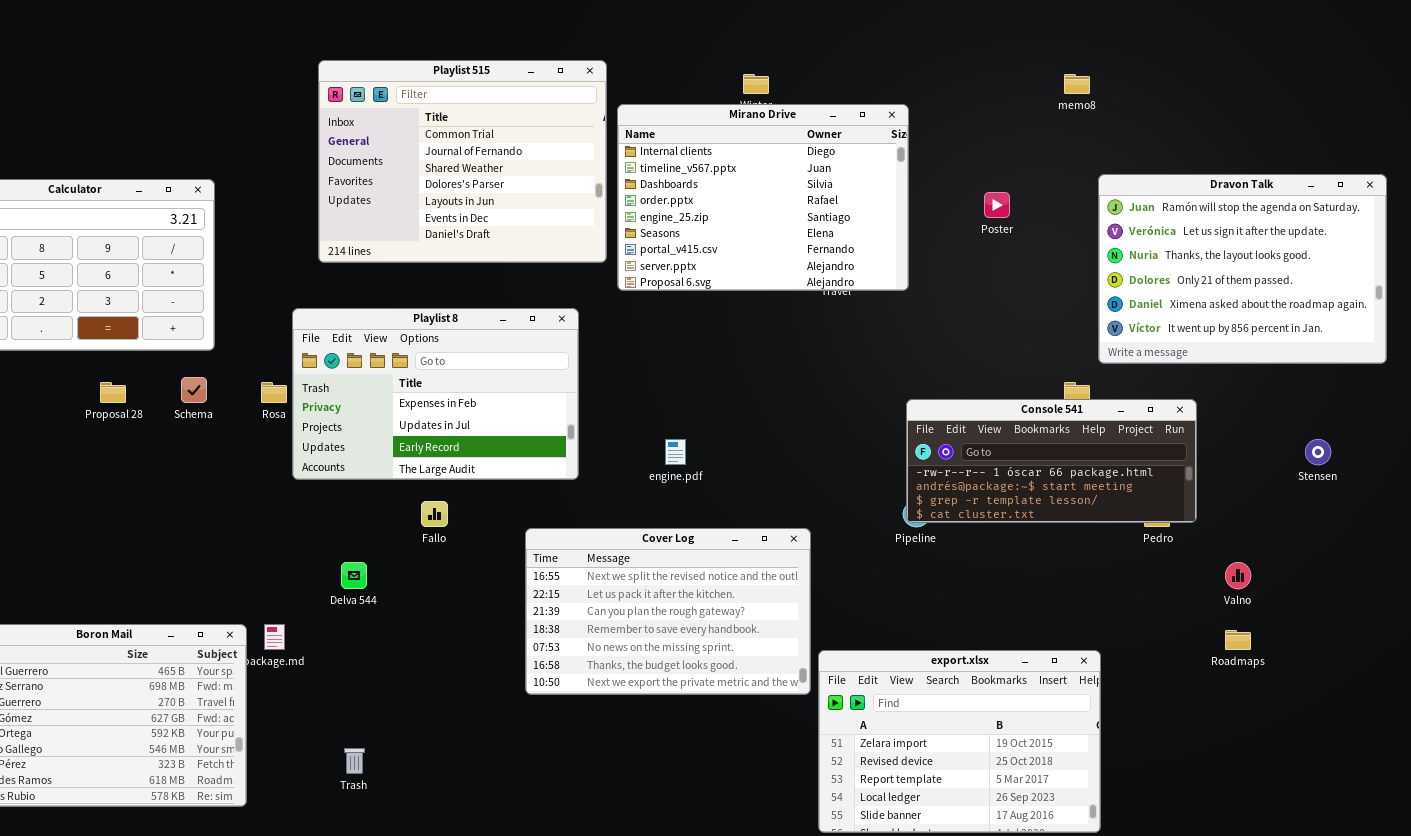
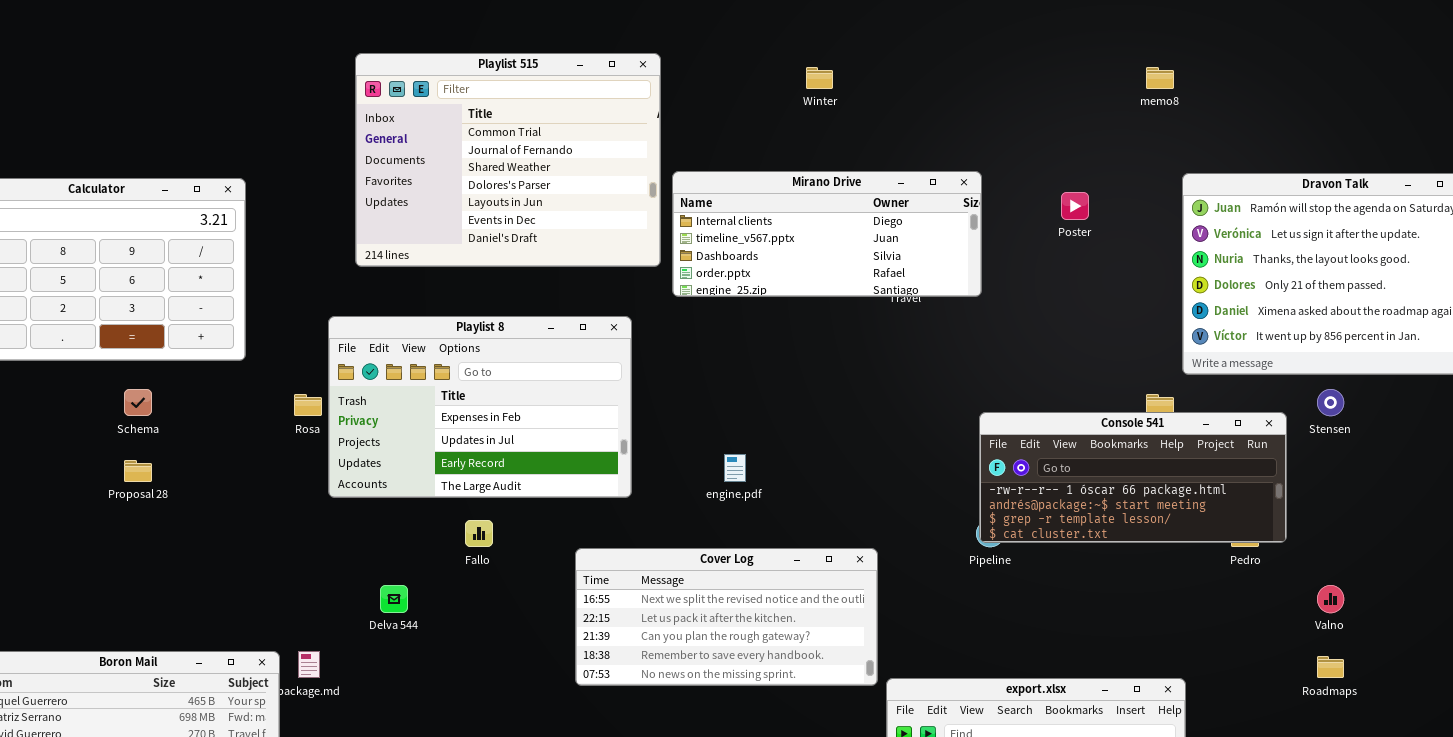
Mirano Drive: [617,104,909,291] -> [672,171,982,297], resized
Schema: [181,377,207,403] -> [124,389,152,416], moved
Proposal 28: [100,382,126,403] -> [124,460,152,482], moved
Stensen: [1305,439,1331,465] -> [1317,389,1344,416], moved
Cover Log: [525,528,811,695] -> [575,548,878,686], resized

